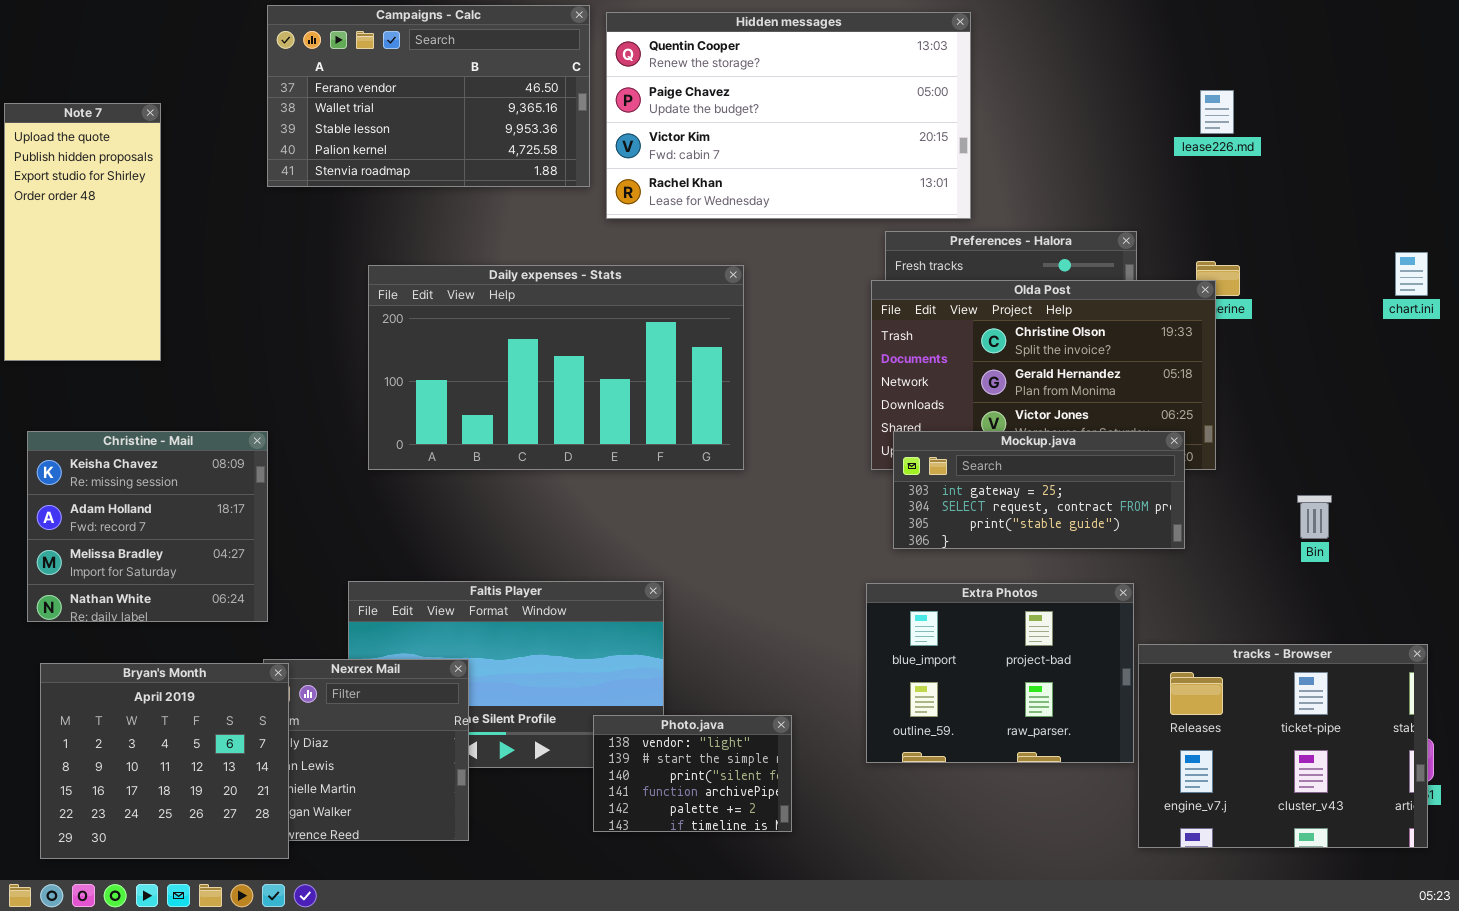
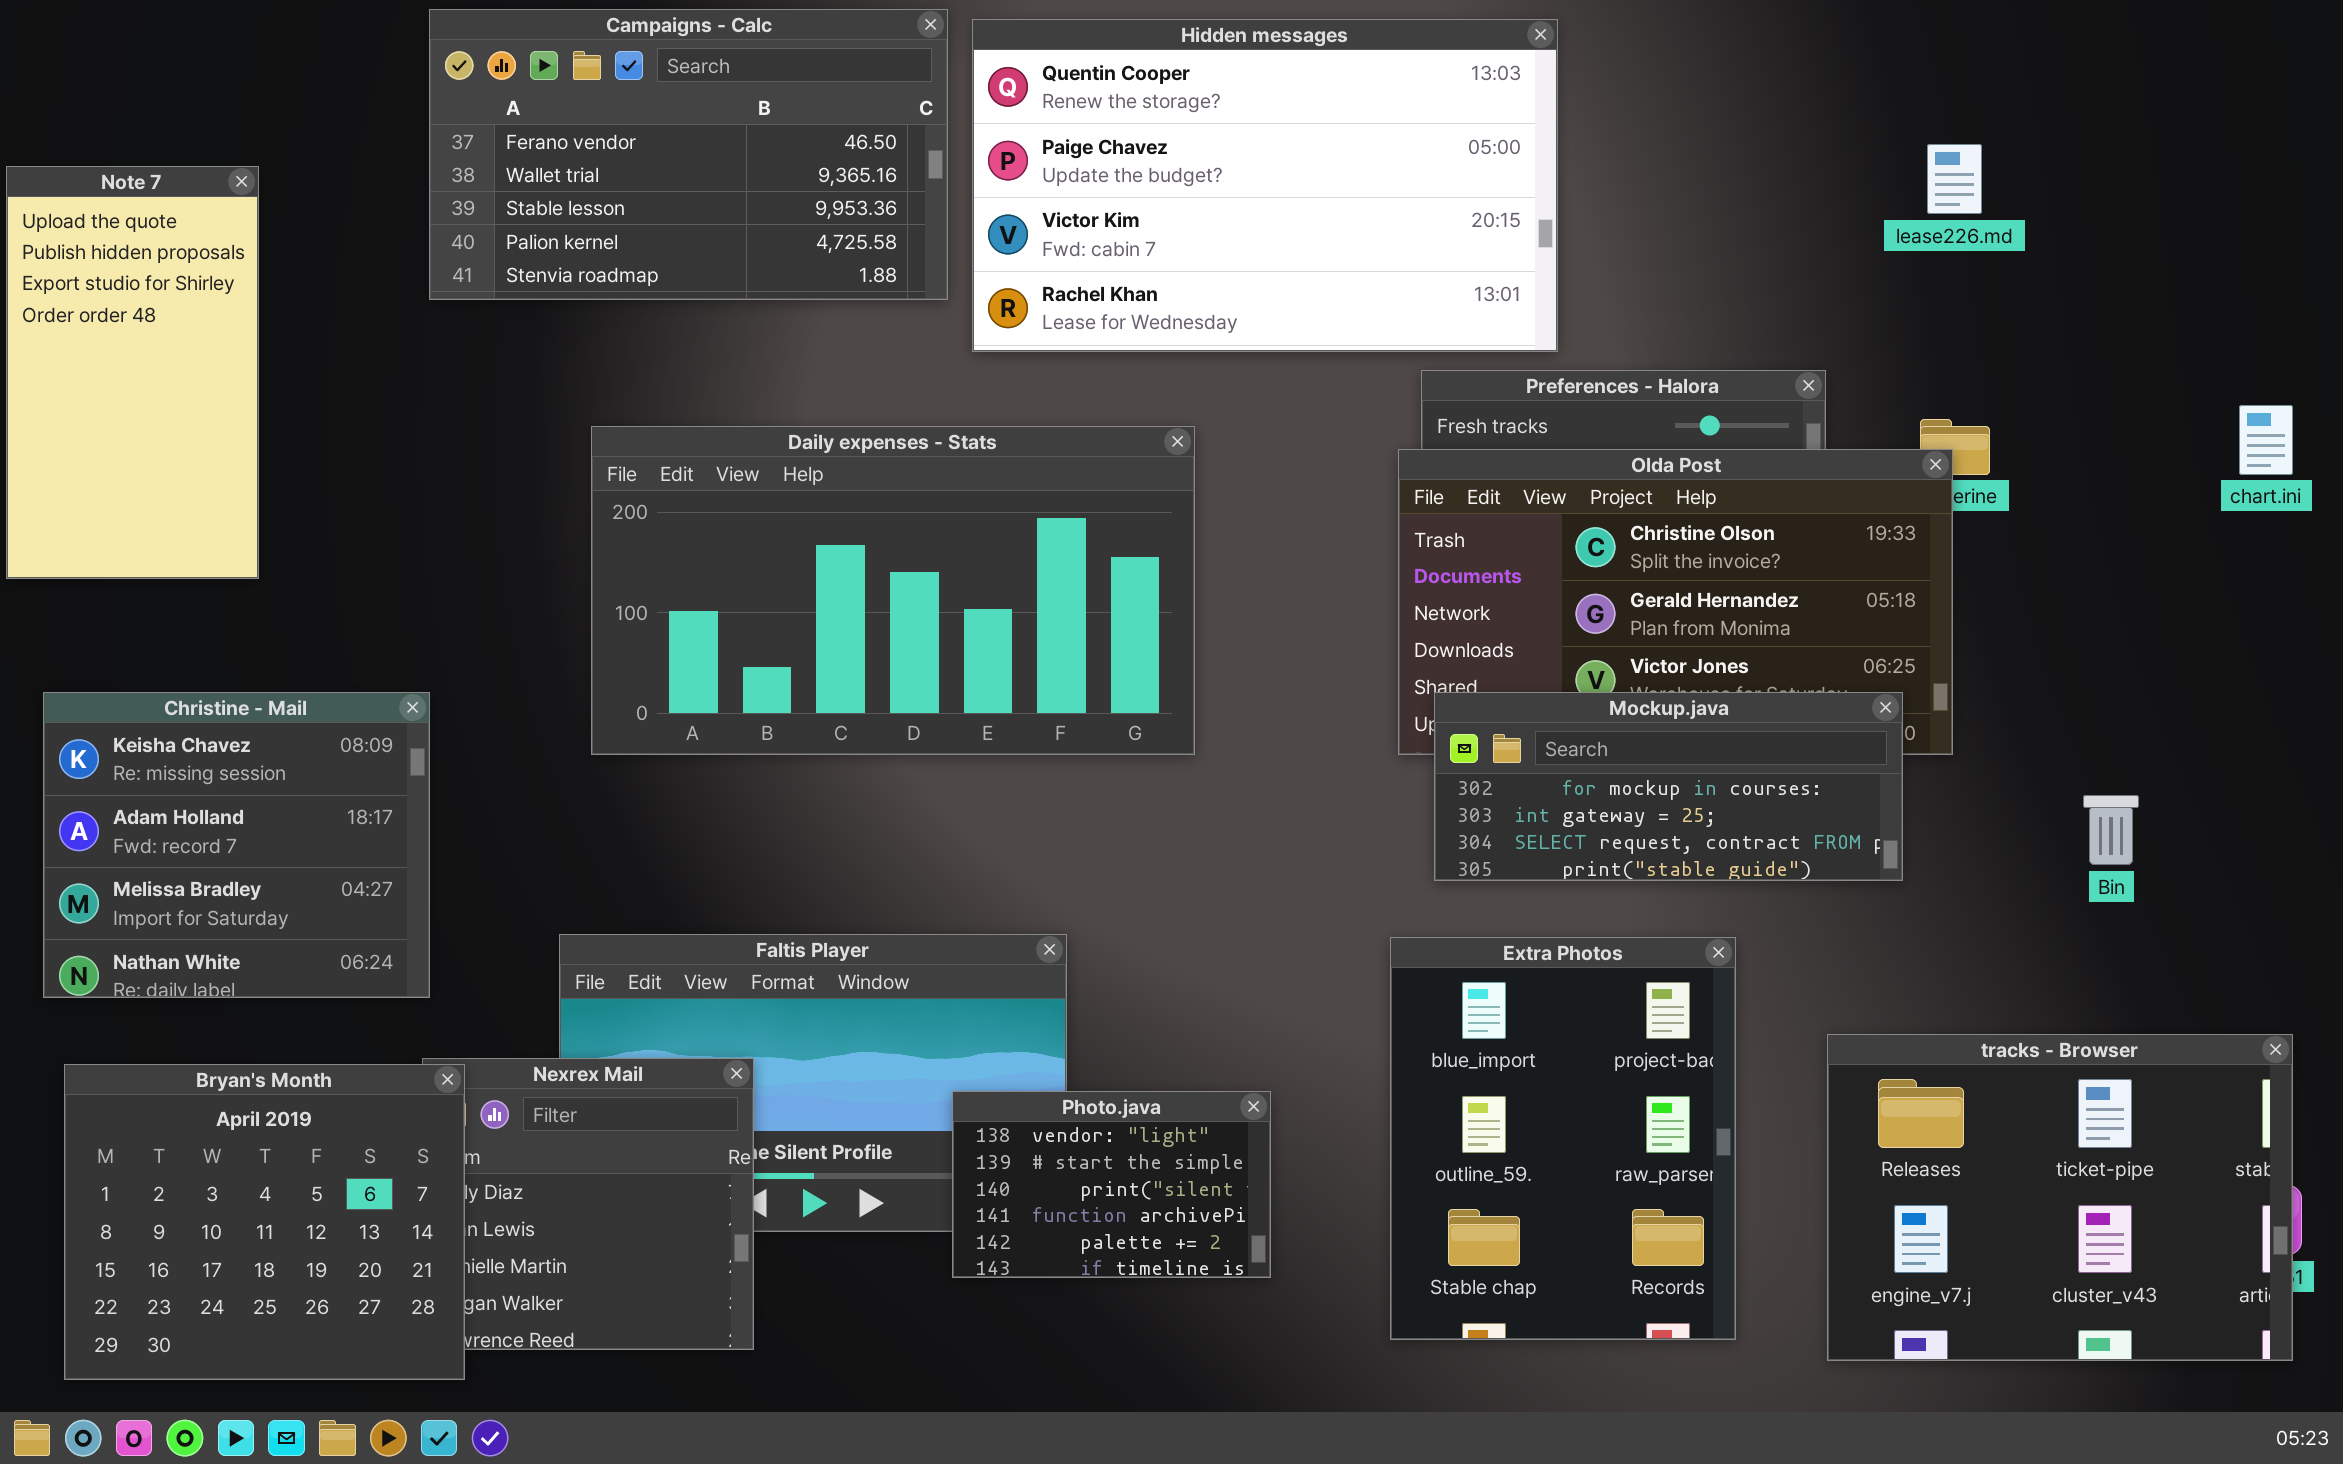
Mockup.java: [893,431,1185,549] -> [1434,692,1903,881], scrolled up 1 row
Extra Photos: [866,583,1134,763] -> [1390,937,1736,1340], resized
Photo.java: [593,715,792,832] -> [952,1091,1271,1278], moved

